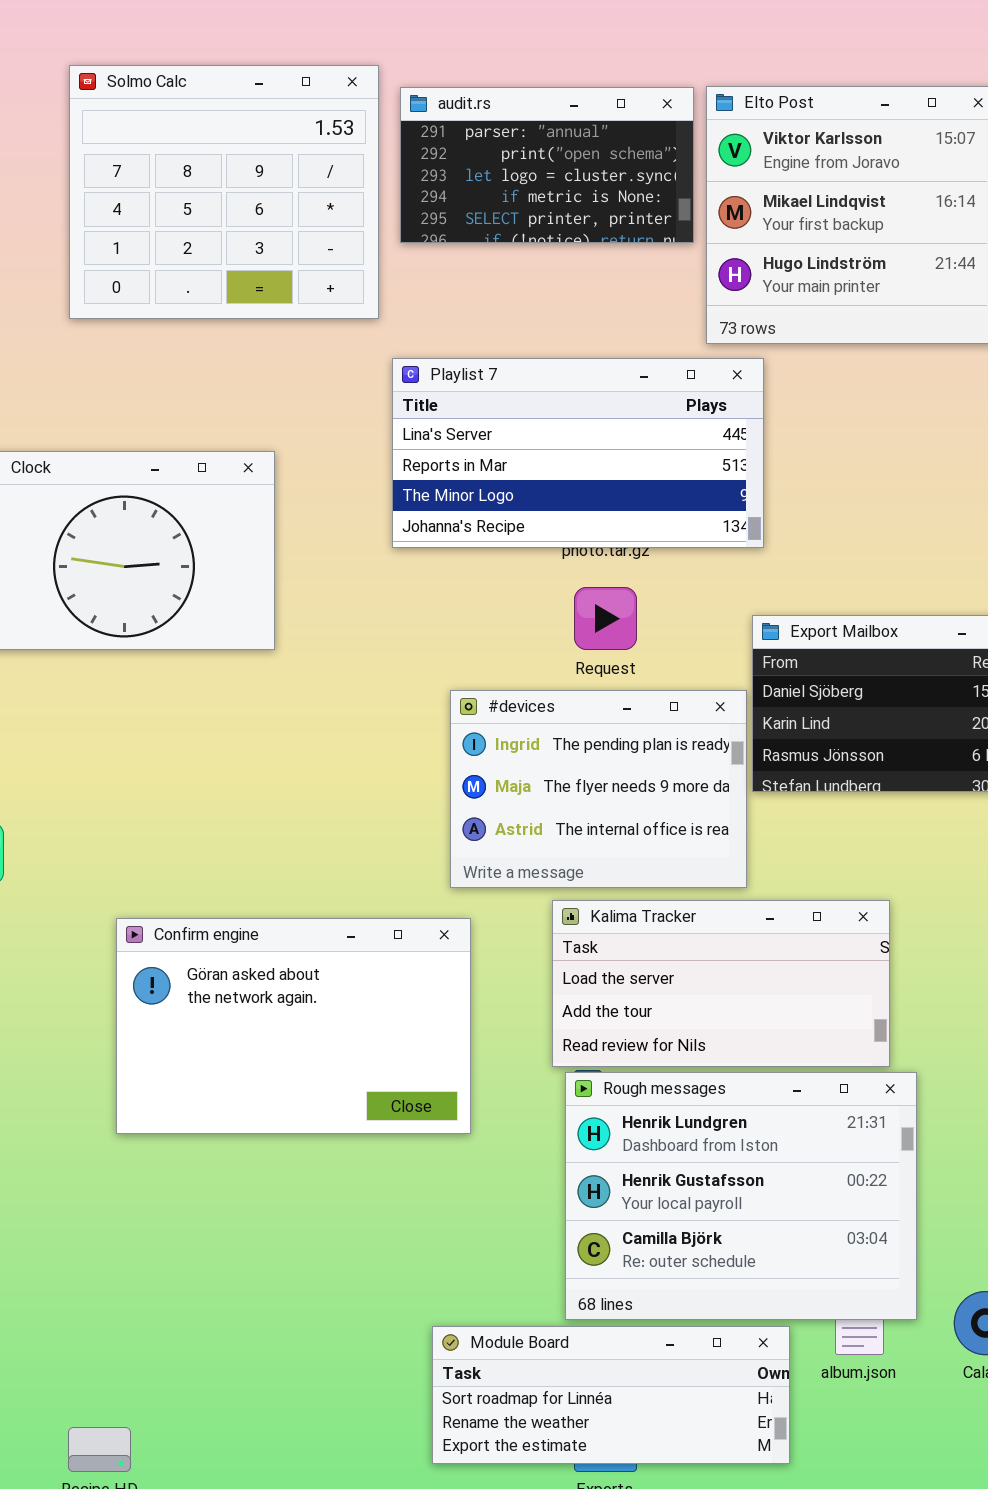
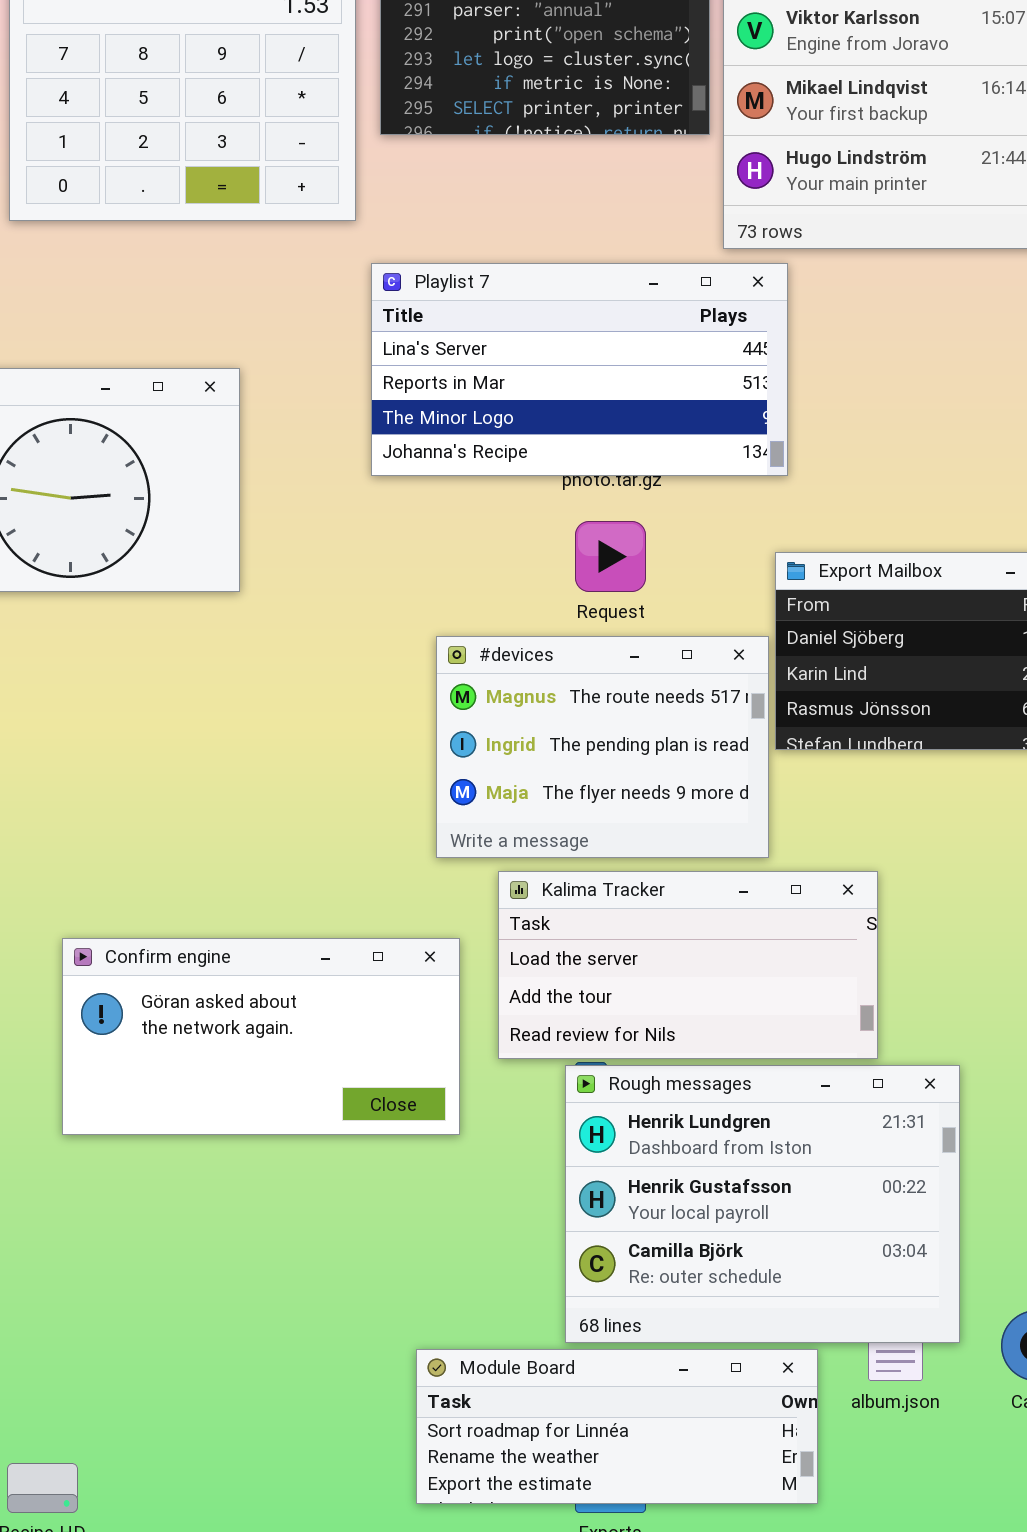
#devices: [450,690,747,888] -> [436,636,769,858], scrolled up 1 row
Kalima Tracker: [552,900,890,1067] -> [498,871,878,1059], moved
Confirm engine: [116,918,471,1134] -> [62,938,460,1135], resized

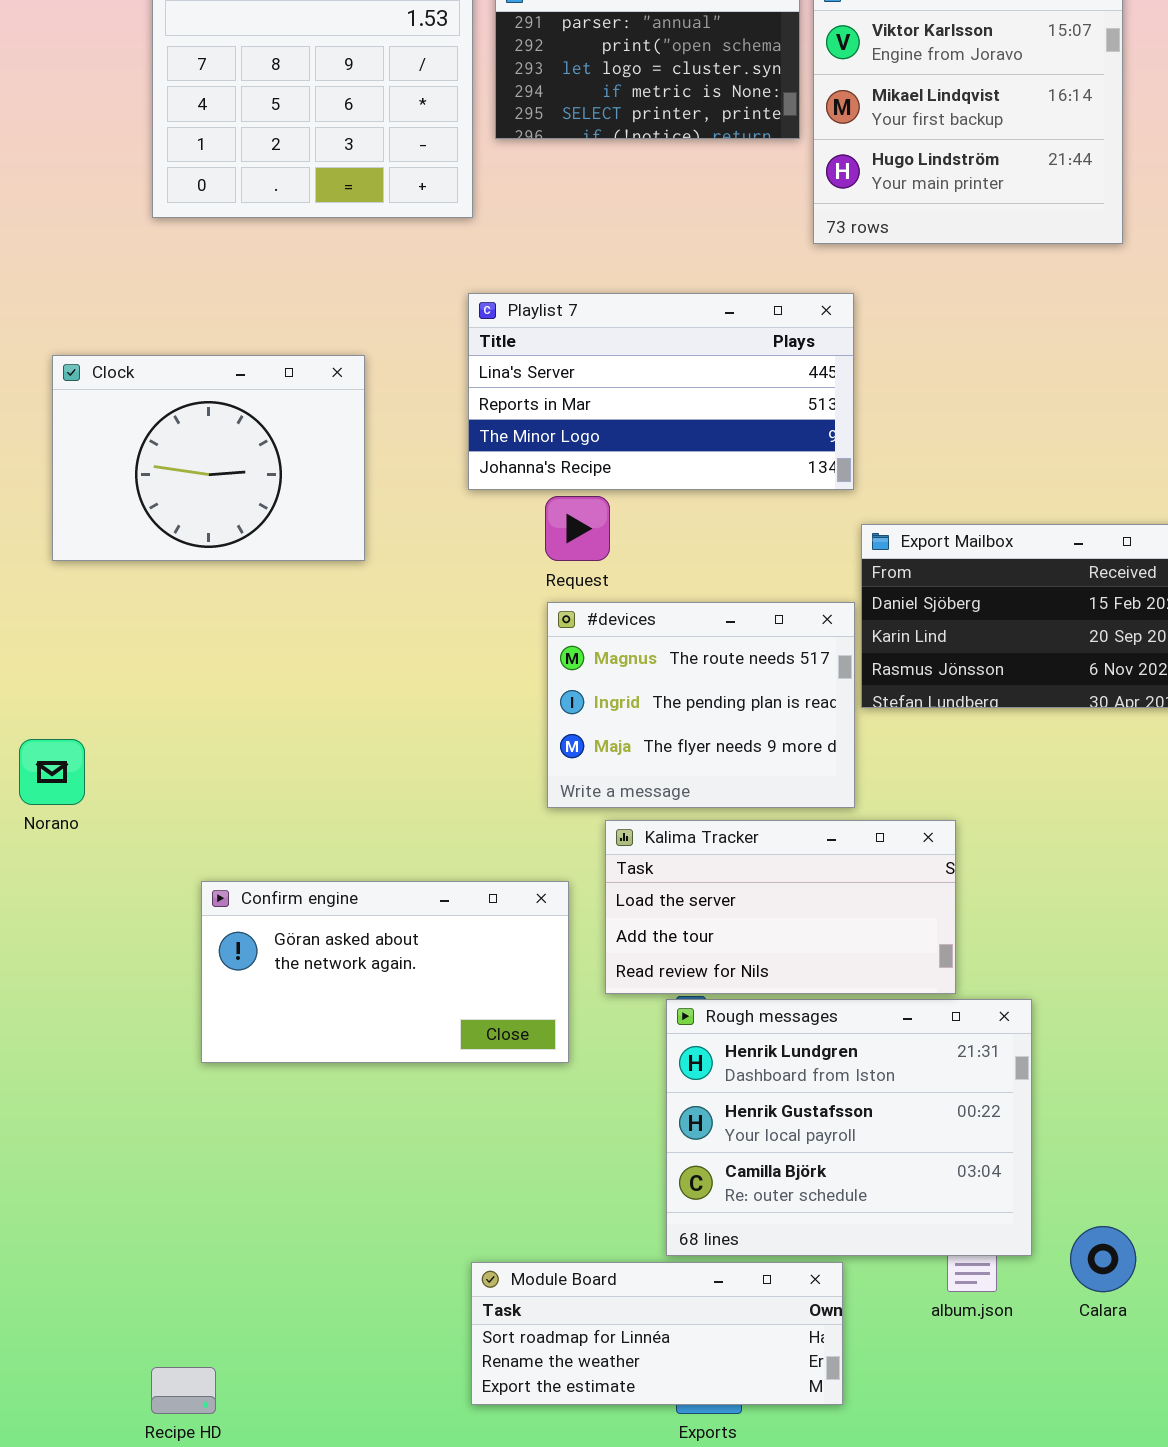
Playlist 7: [371,263,788,476] -> [468,293,854,490], moved
Request: [575,521,646,592] -> [545,496,610,561], moved
Module Board: [416,1349,818,1504] -> [471,1262,843,1405], moved

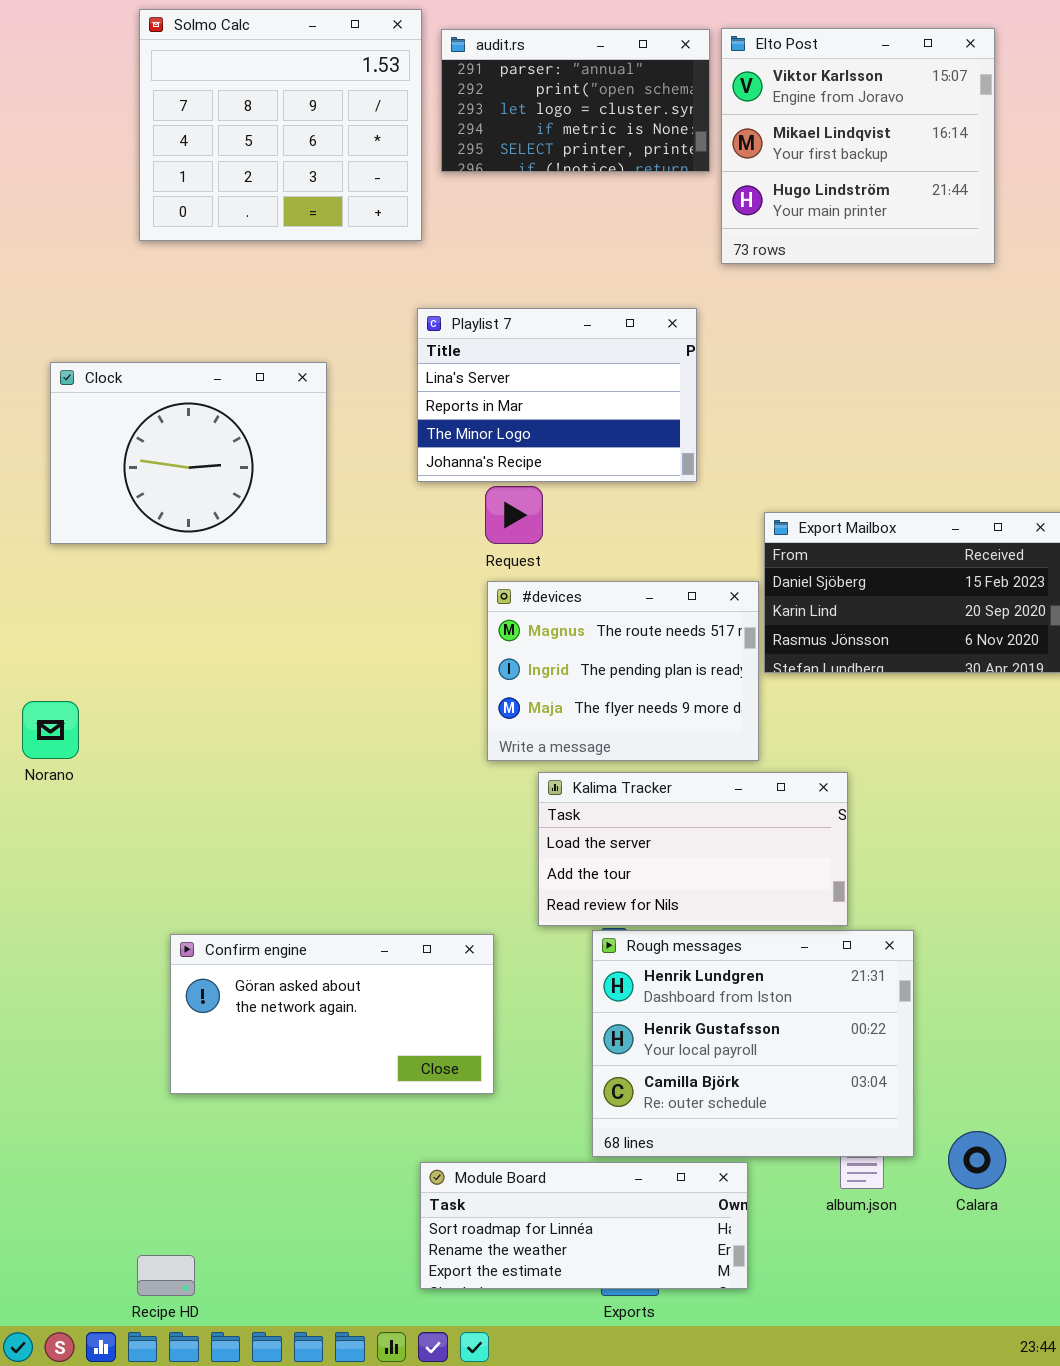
Playlist 7: [468,293,854,490] -> [417,308,697,482], resized
Confirm engine: [201,881,569,1063] -> [170,934,494,1094], moved

